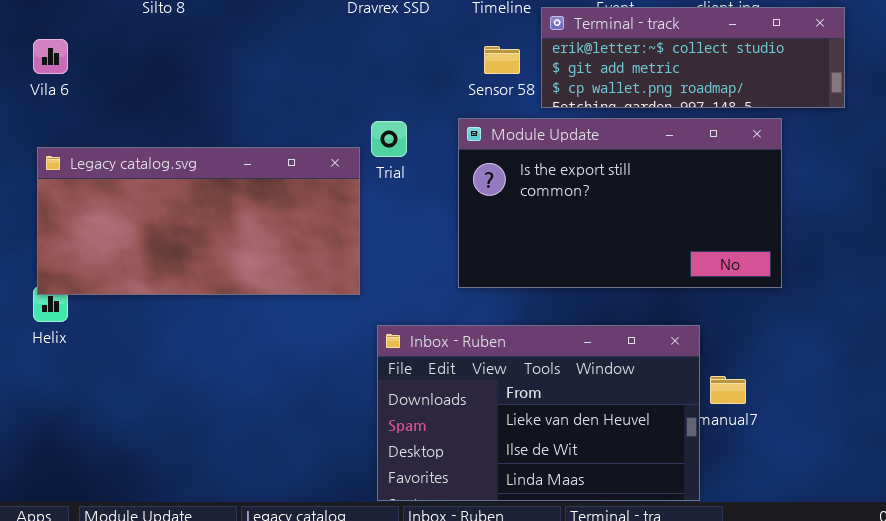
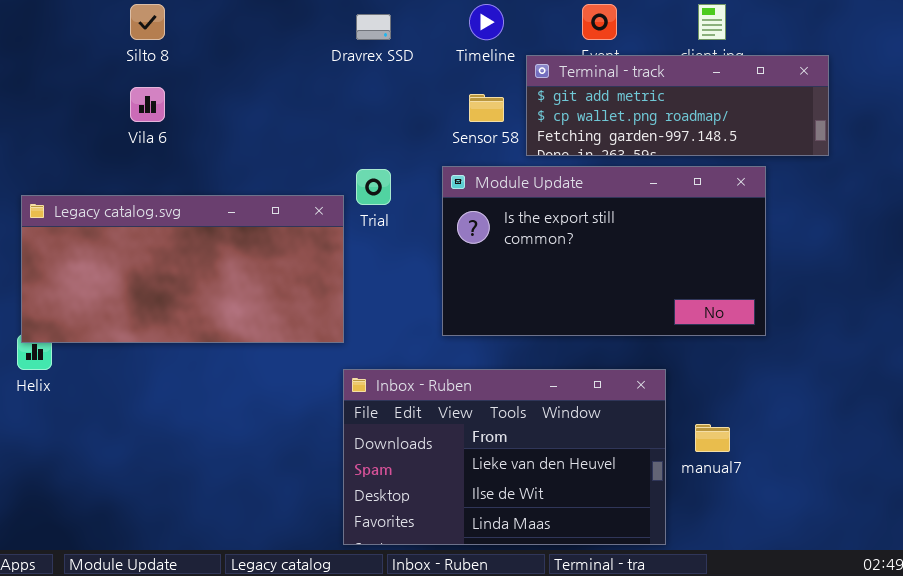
Terminal - track: [541,7,845,108] -> [526,55,829,156], scrolled down 1 row
Vila 6: [33,39,68,74] -> [130,87,165,122], moved
Inbox - Ruben: [377,325,700,501] -> [343,369,666,545], moved

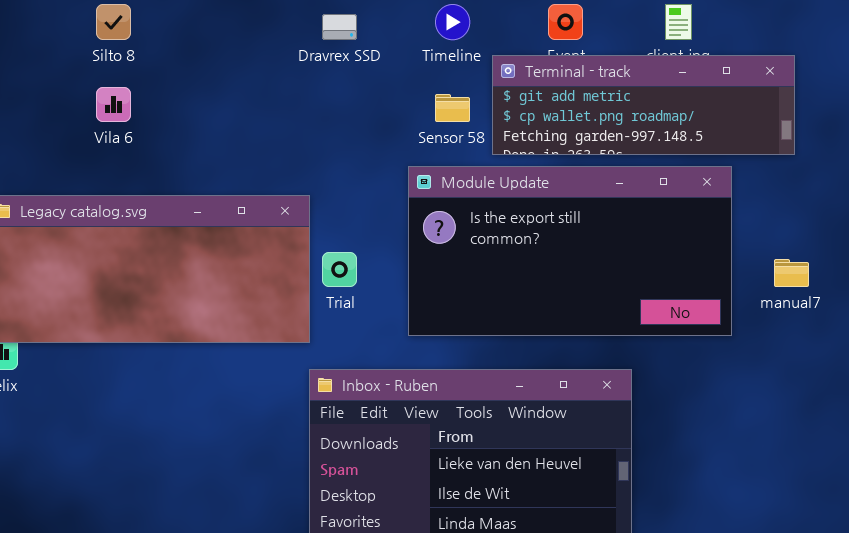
Trial: [356,169,391,205] -> [322,252,357,287], moved
manual7: [695,424,730,452] -> [774,259,809,287], moved

